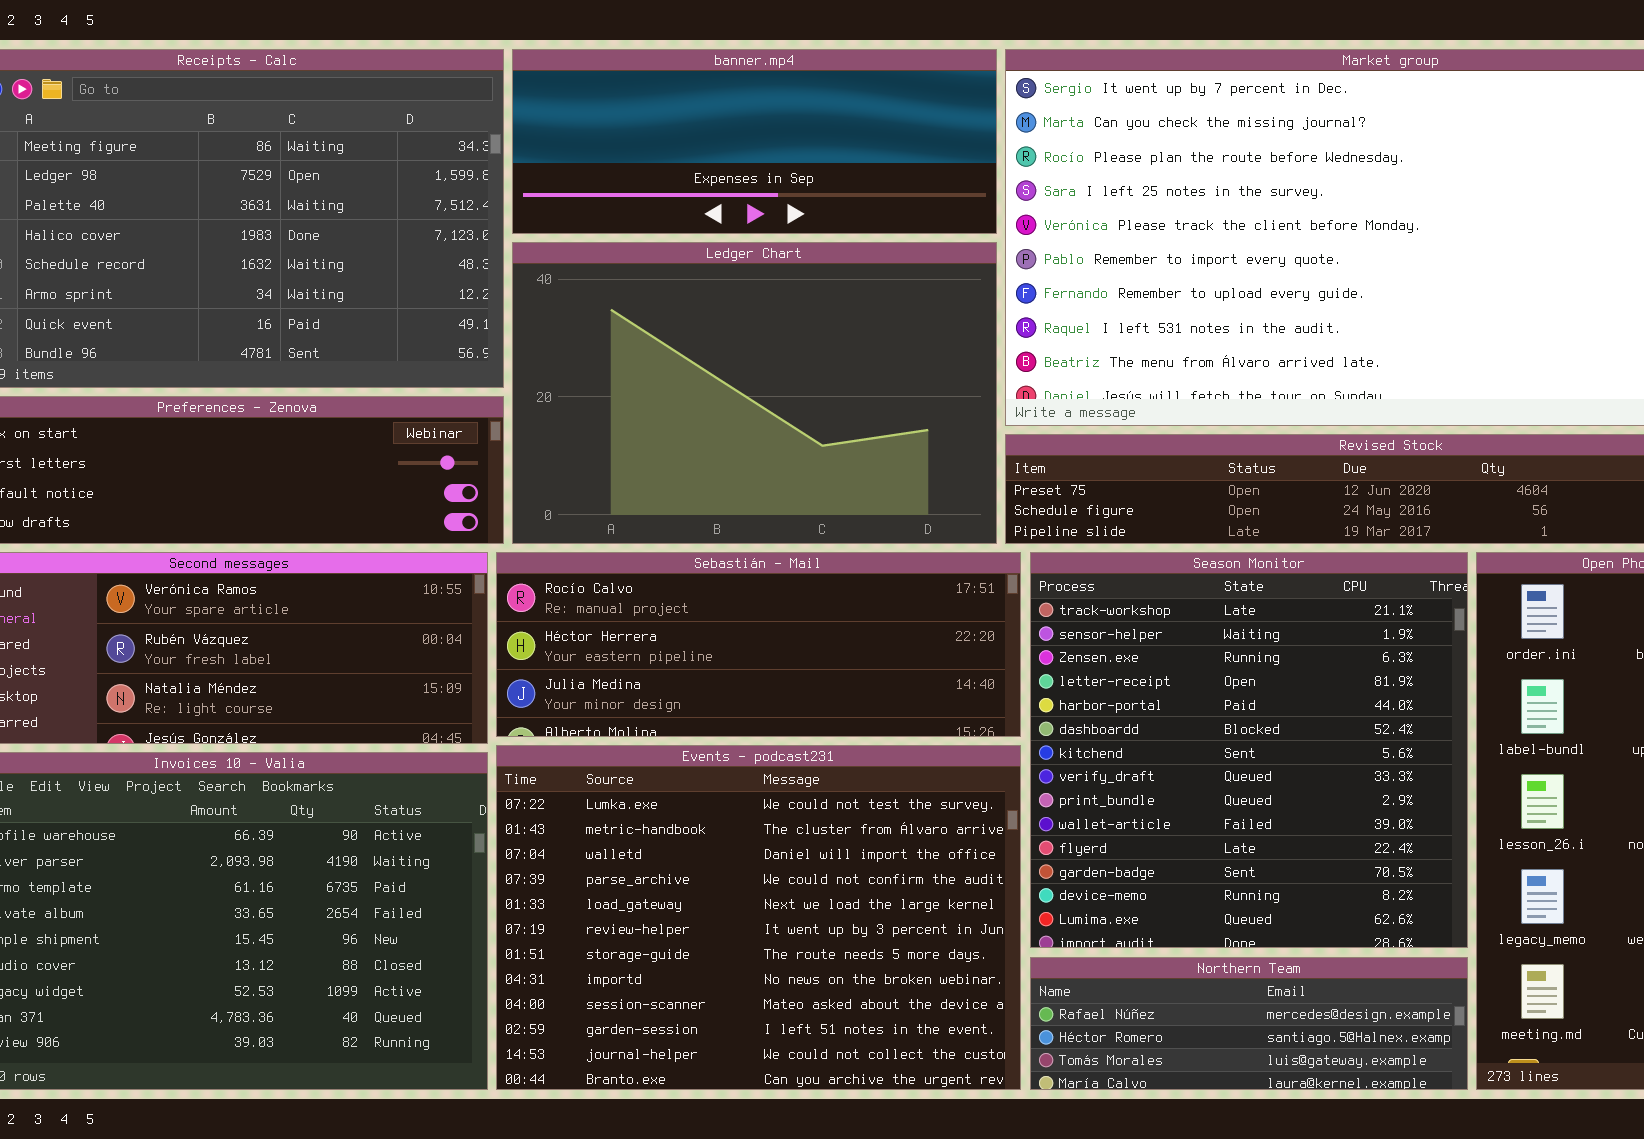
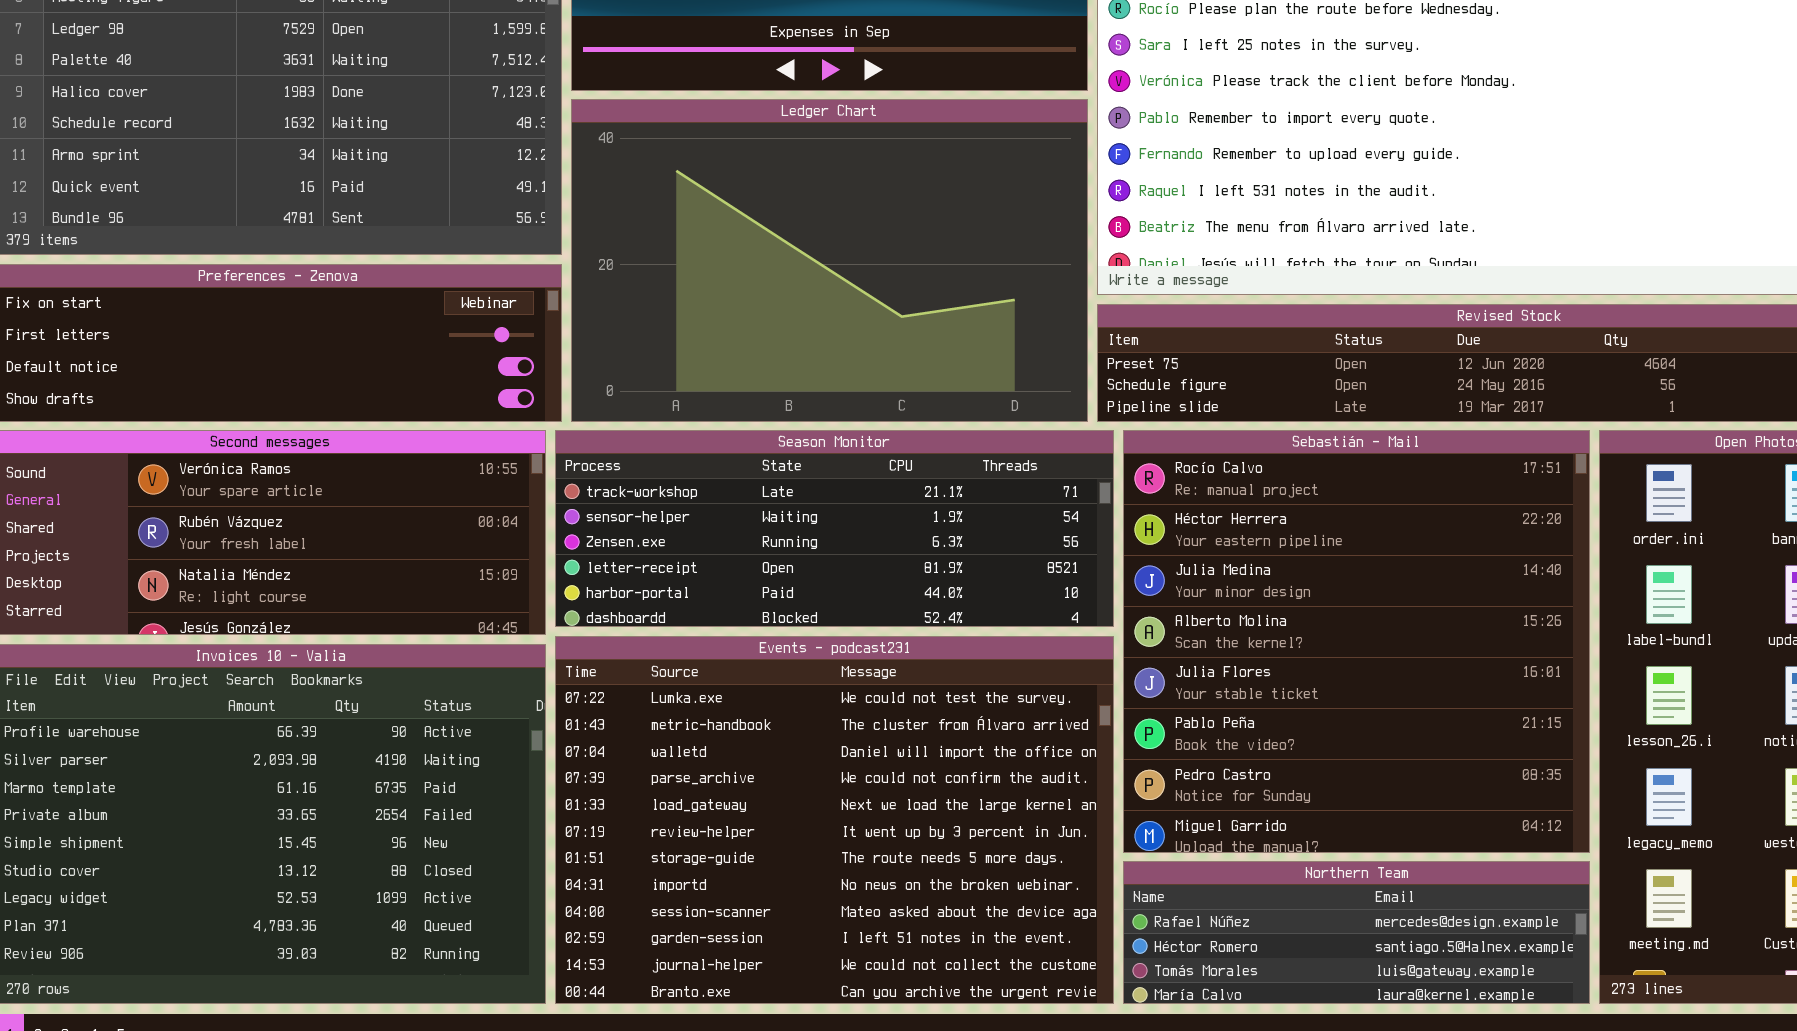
Sebastián - Mail: [496,552,1021,737] -> [1123,430,1590,853], moved, resized
Season Monitor: [1030,552,1468,948] -> [555,430,1114,627], moved, resized

